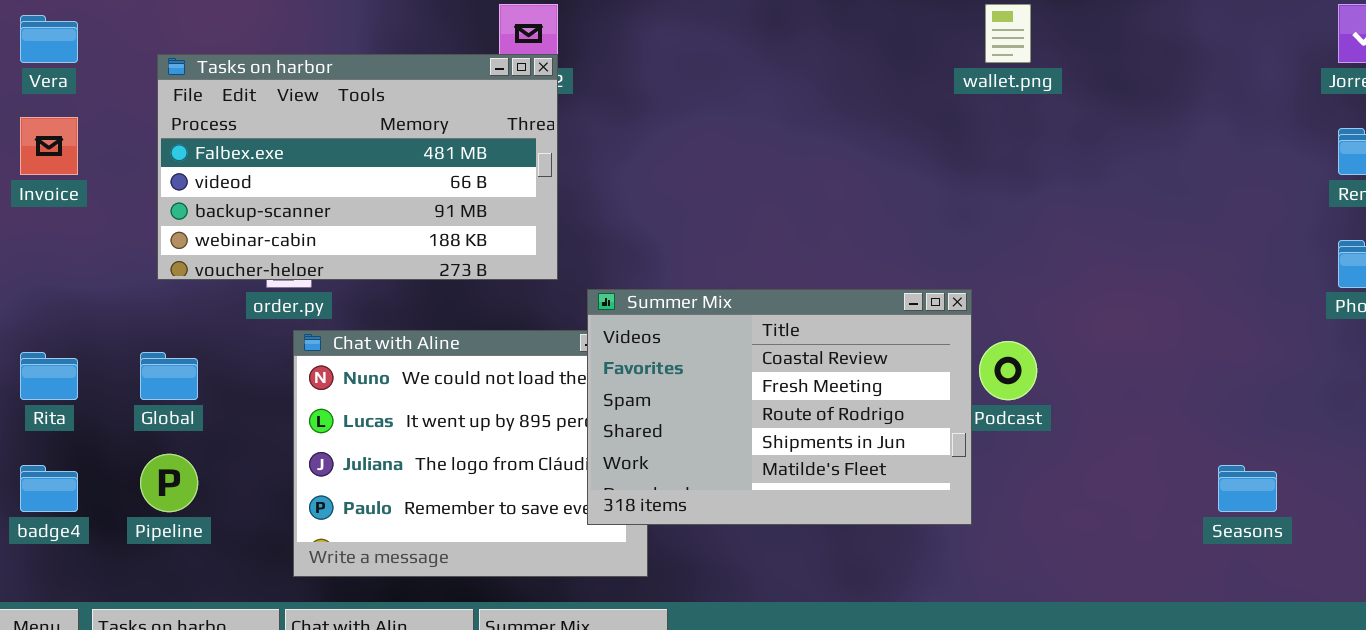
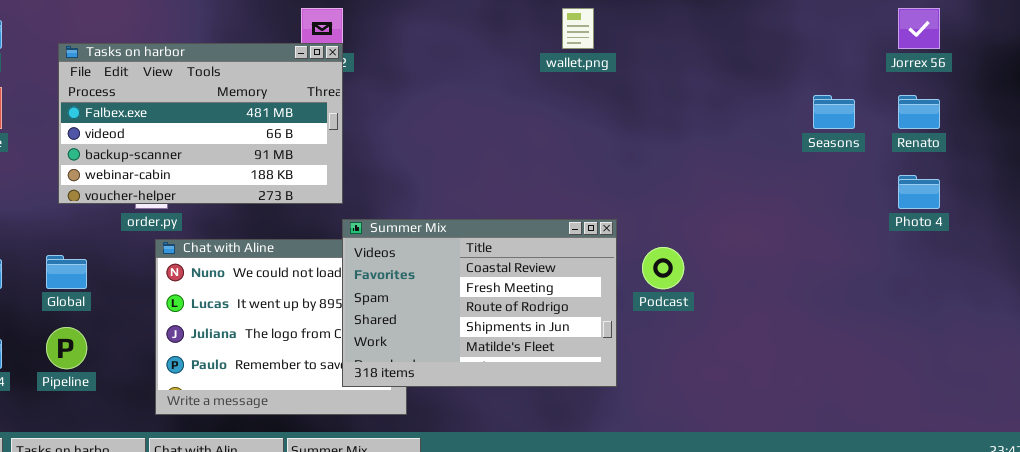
wallet.png: [985,4,1031,63] -> [562,8,594,49], moved
Summer Mix: [587,289,972,525] -> [342,219,617,387], moved
Seasons: [1218,465,1277,512] -> [813,95,855,129], moved

